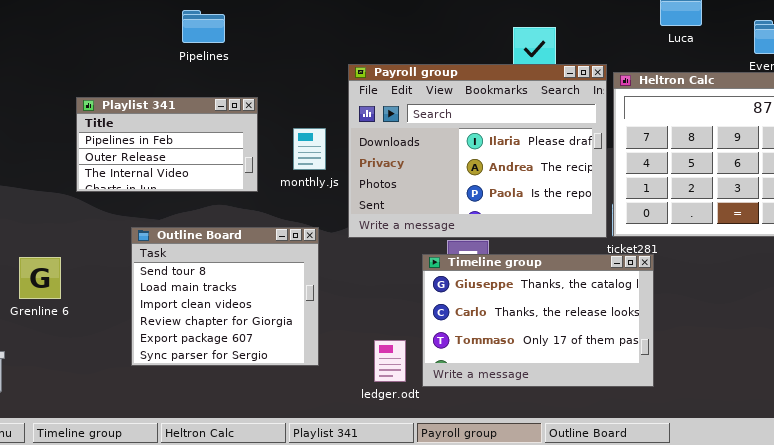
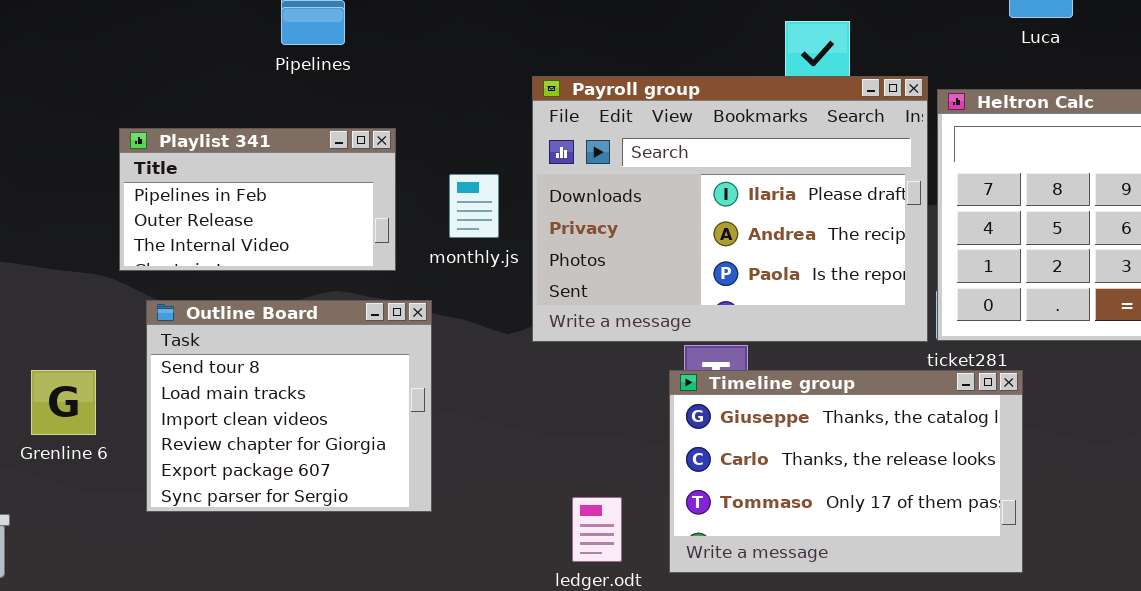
Outline Board: [131,227,319,366] -> [146,300,432,512], moved
Timeline group: [422,254,654,387] -> [669,370,1023,573], moved

